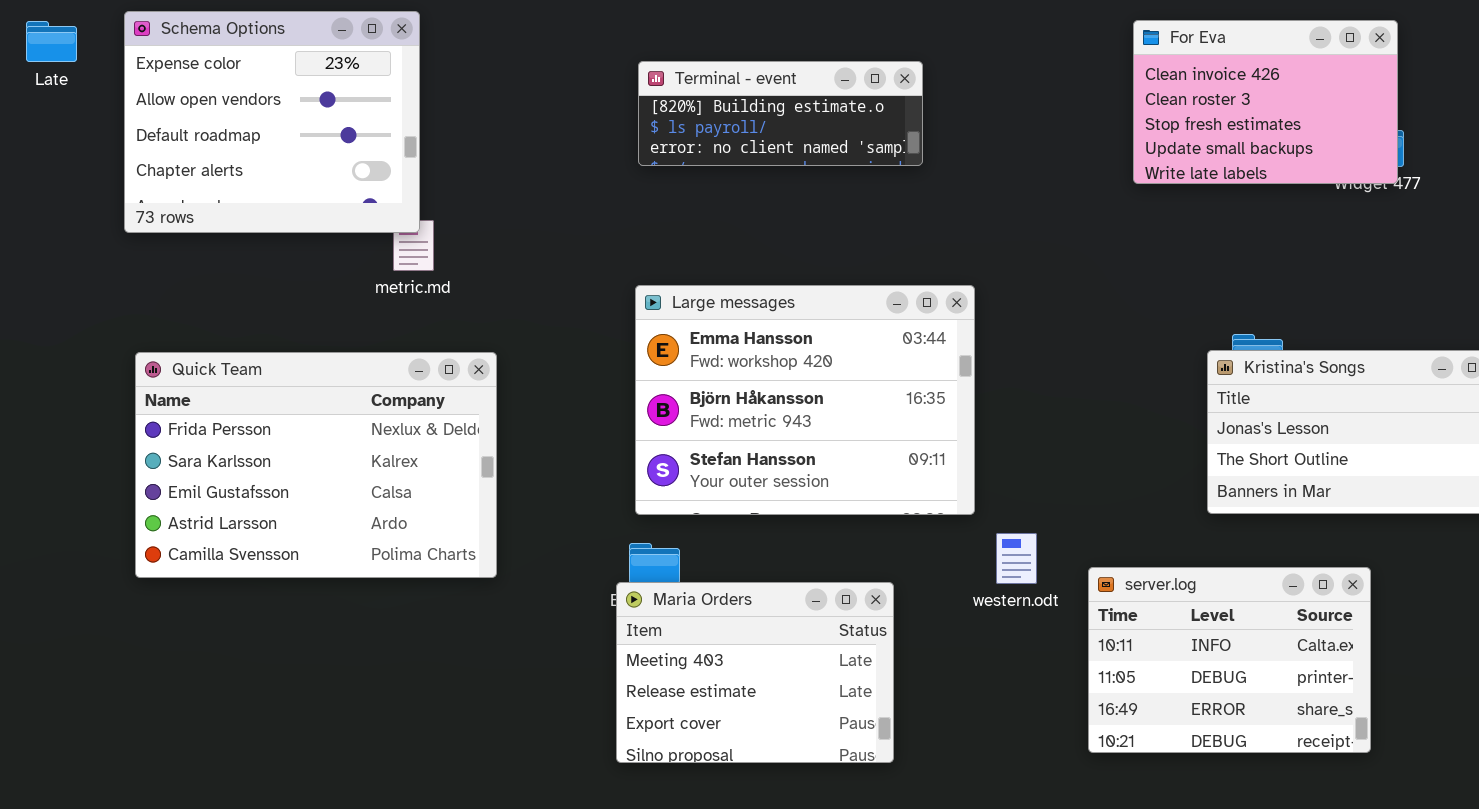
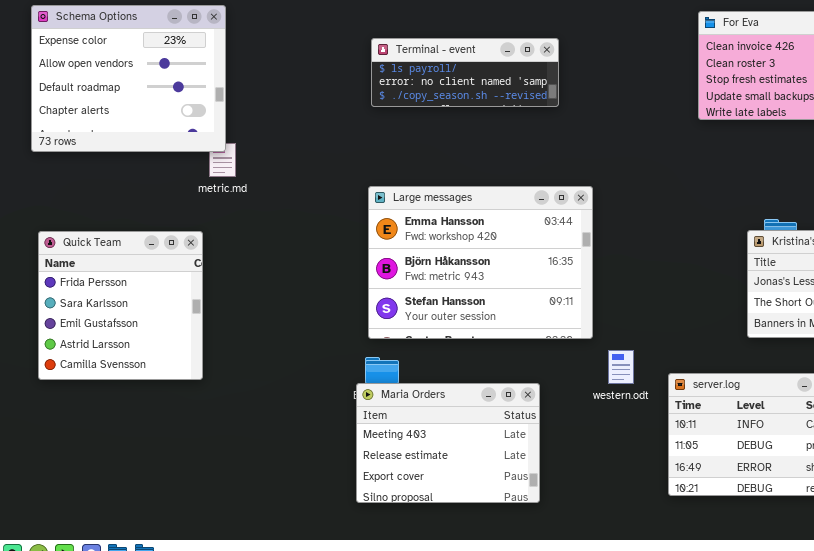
Terminal - event: [638,61,923,166] -> [371,38,559,107], scrolled down 1 row
Quick Team: [135,352,497,578] -> [38,231,203,380], resized

